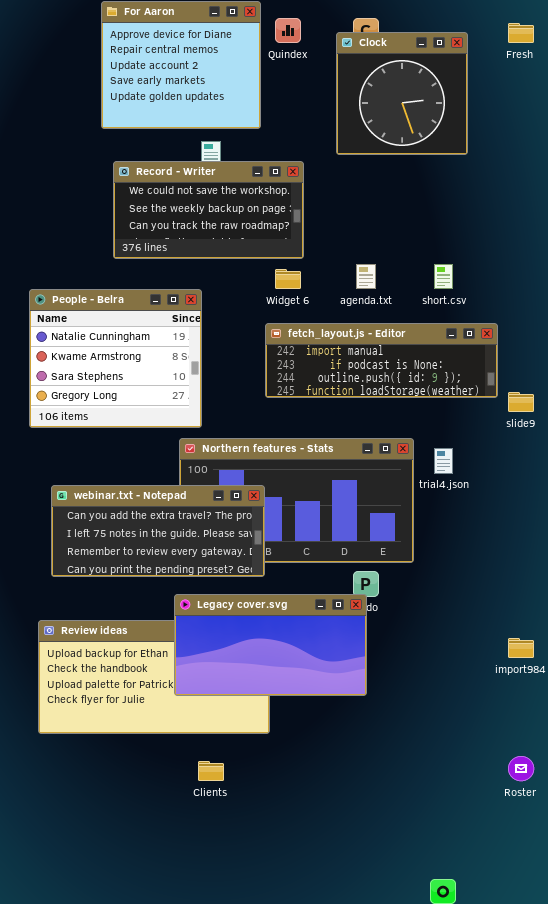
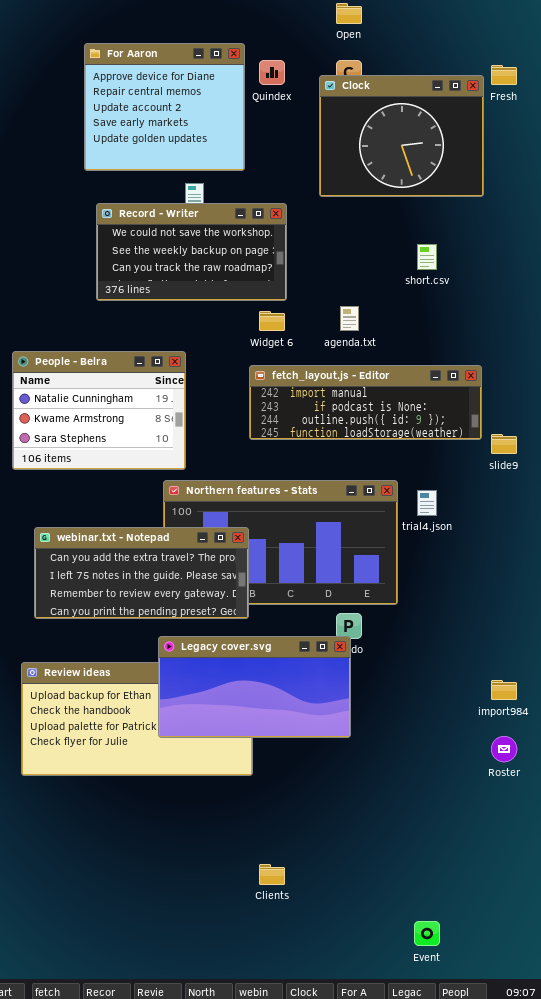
Clock: [336,32,468,155] -> [319,75,484,197], resized
short.csv: [434,264,453,289] -> [417,244,437,270], moved
People - Belra: [29,289,202,428] -> [12,351,186,470], resized
Roster: [508,756,534,781] -> [491,736,517,762], moved
Clients: [198,761,224,781] -> [259,864,285,885], moved

